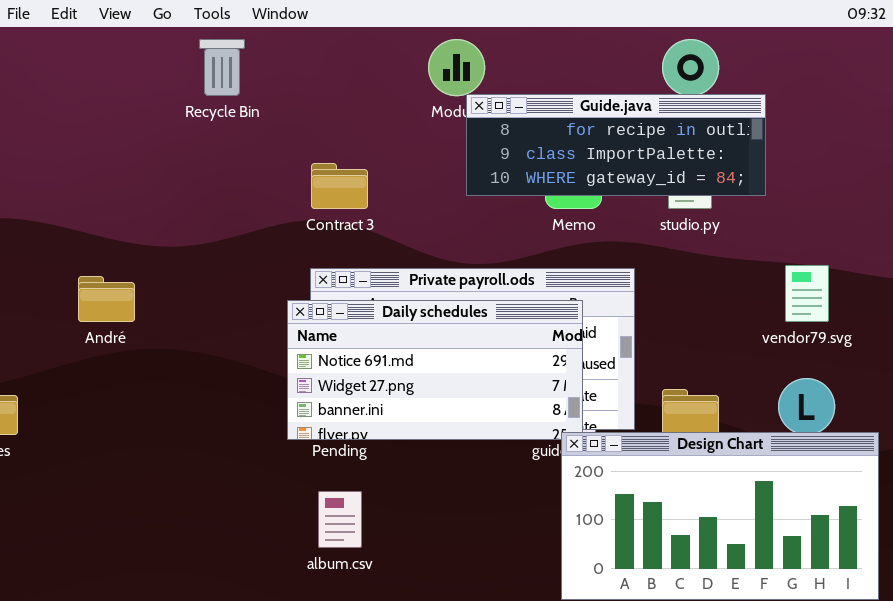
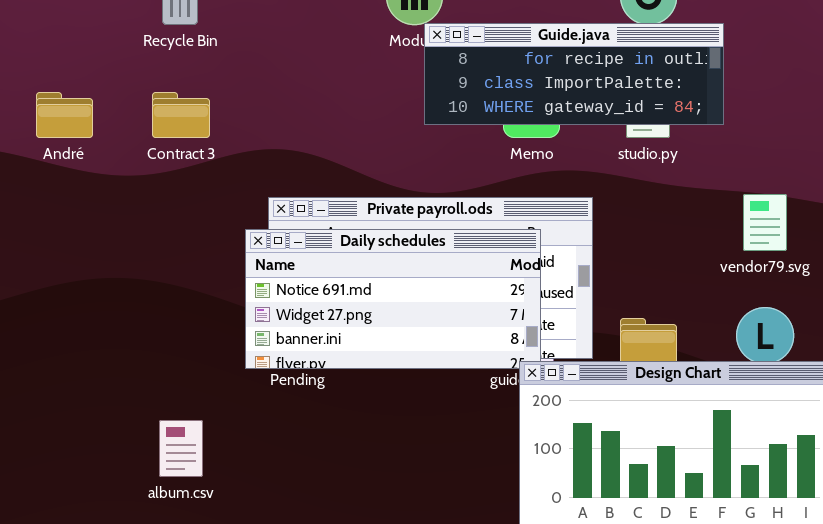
Contract 3: [311,163,368,209] -> [152,92,210,138], moved
André: [78,276,135,322] -> [36,92,93,138], moved
album.csv: [318,491,362,548] -> [159,420,203,477], moved

